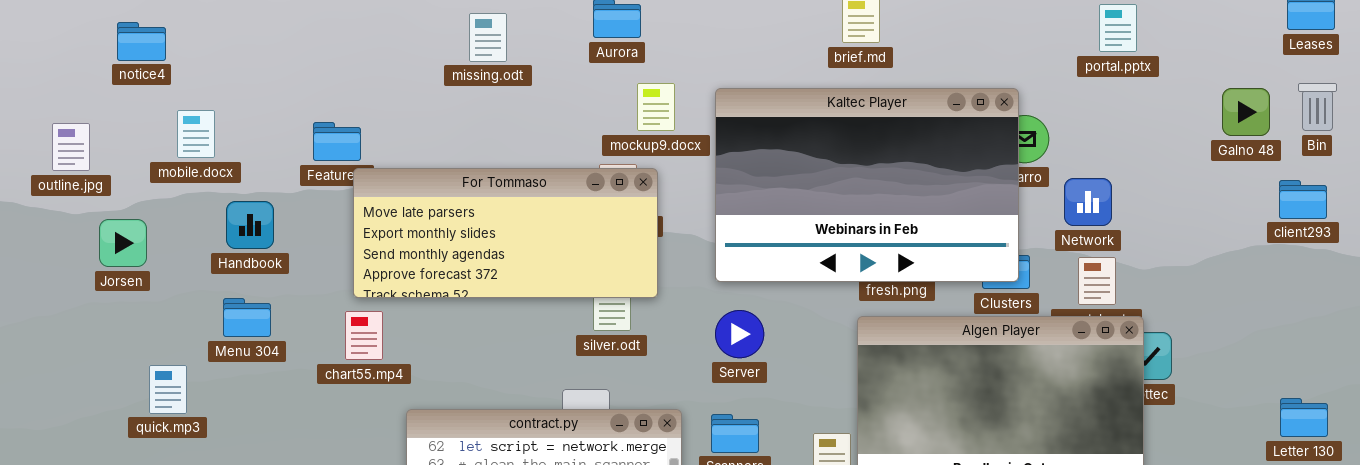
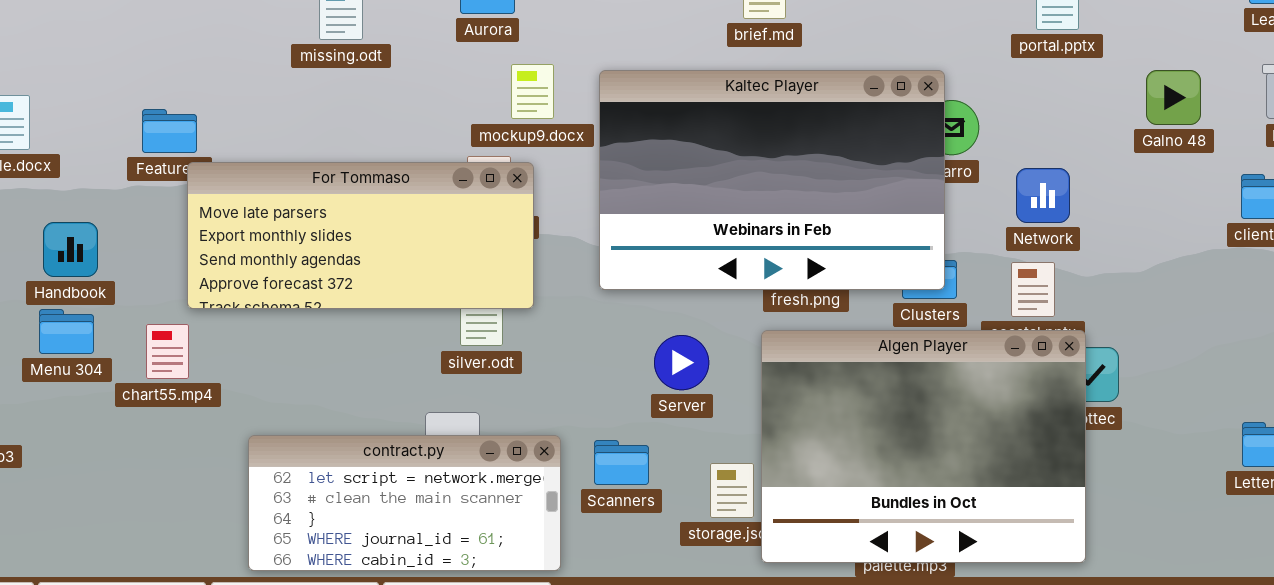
Galno 48: [1222,88,1270,136] -> [1146,70,1201,125], moved
Network: [1064,178,1112,226] -> [1016,168,1070,223], moved
Handbook: [226,201,274,249] -> [43,222,98,277], moved
Server: [715,310,764,358] -> [654,335,709,390], moved
chart55.mp4: [345,311,383,360] -> [146,324,189,379], moved

